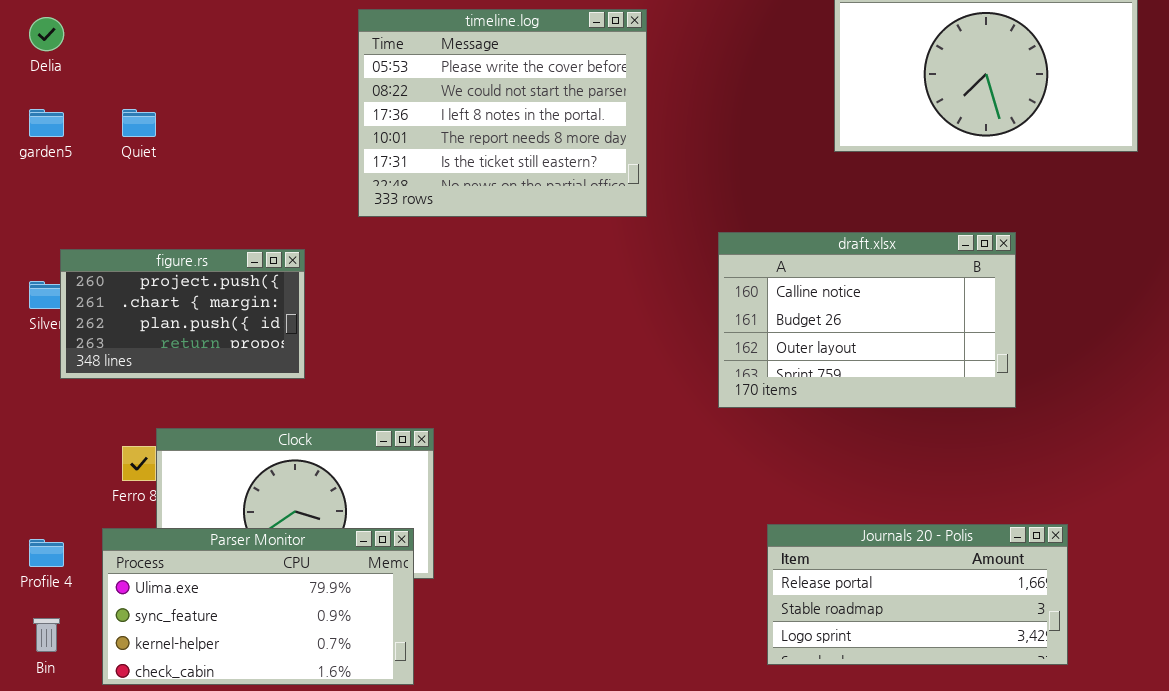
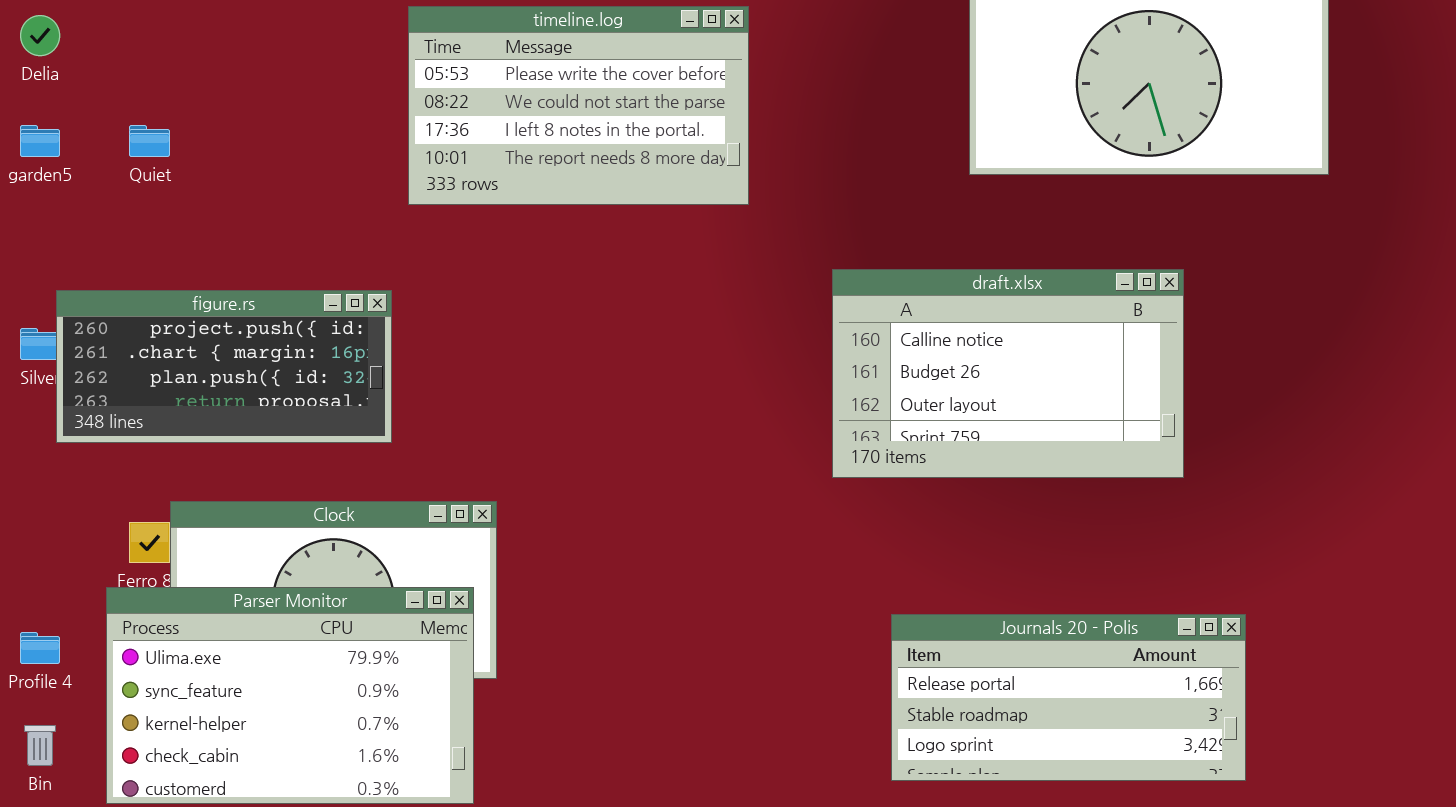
timeline.log: [358,9,647,217] -> [408,6,749,205], resized
figure.rs: [60,249,305,379] -> [56,290,392,443], resized
Parser Monitor: [102,528,414,685] -> [106,587,474,804], resized

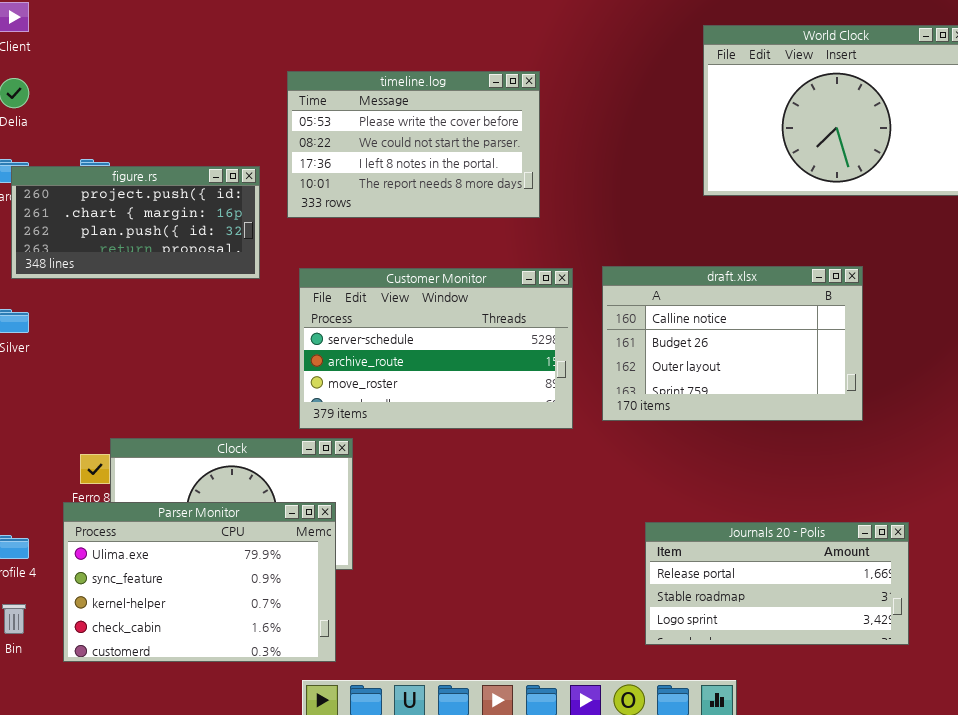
Customer Monitor: none -> [299,268,573,429], opened
figure.rs: [56,290,392,443] -> [11,166,260,279], moved

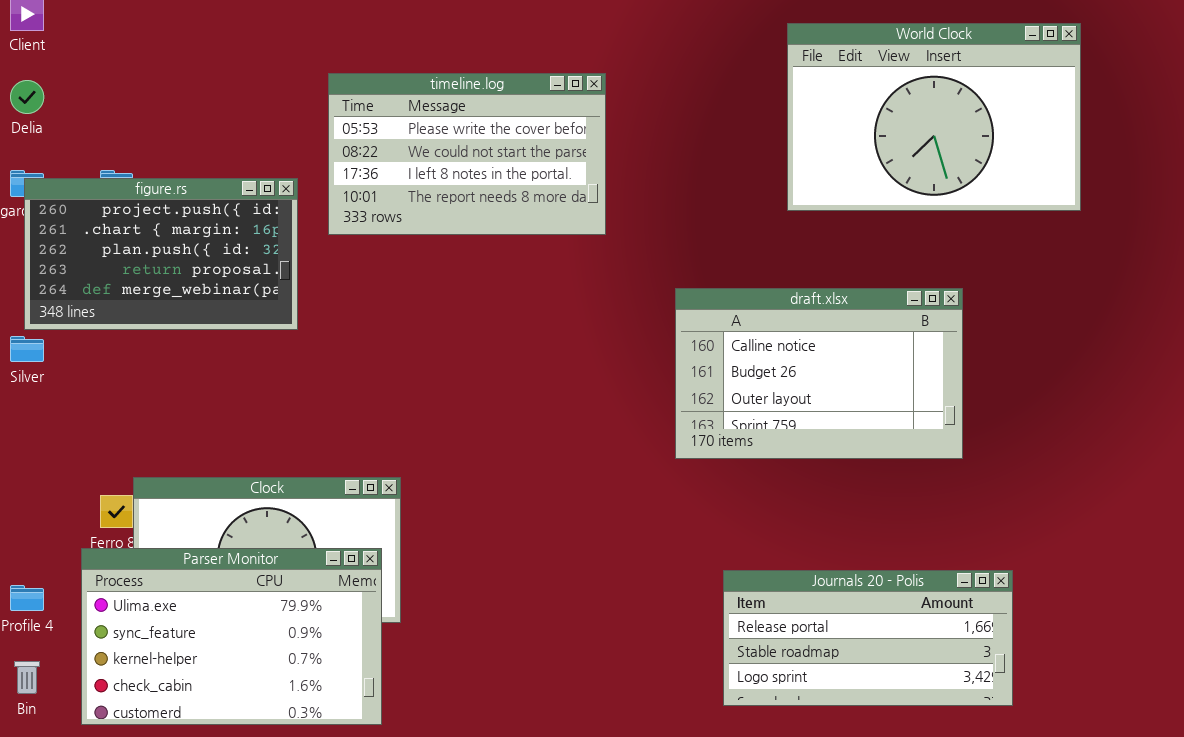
figure.rs: [11,166,260,279] -> [24,178,298,330], resized
Customer Monitor: [299,268,573,429] -> none, closed

